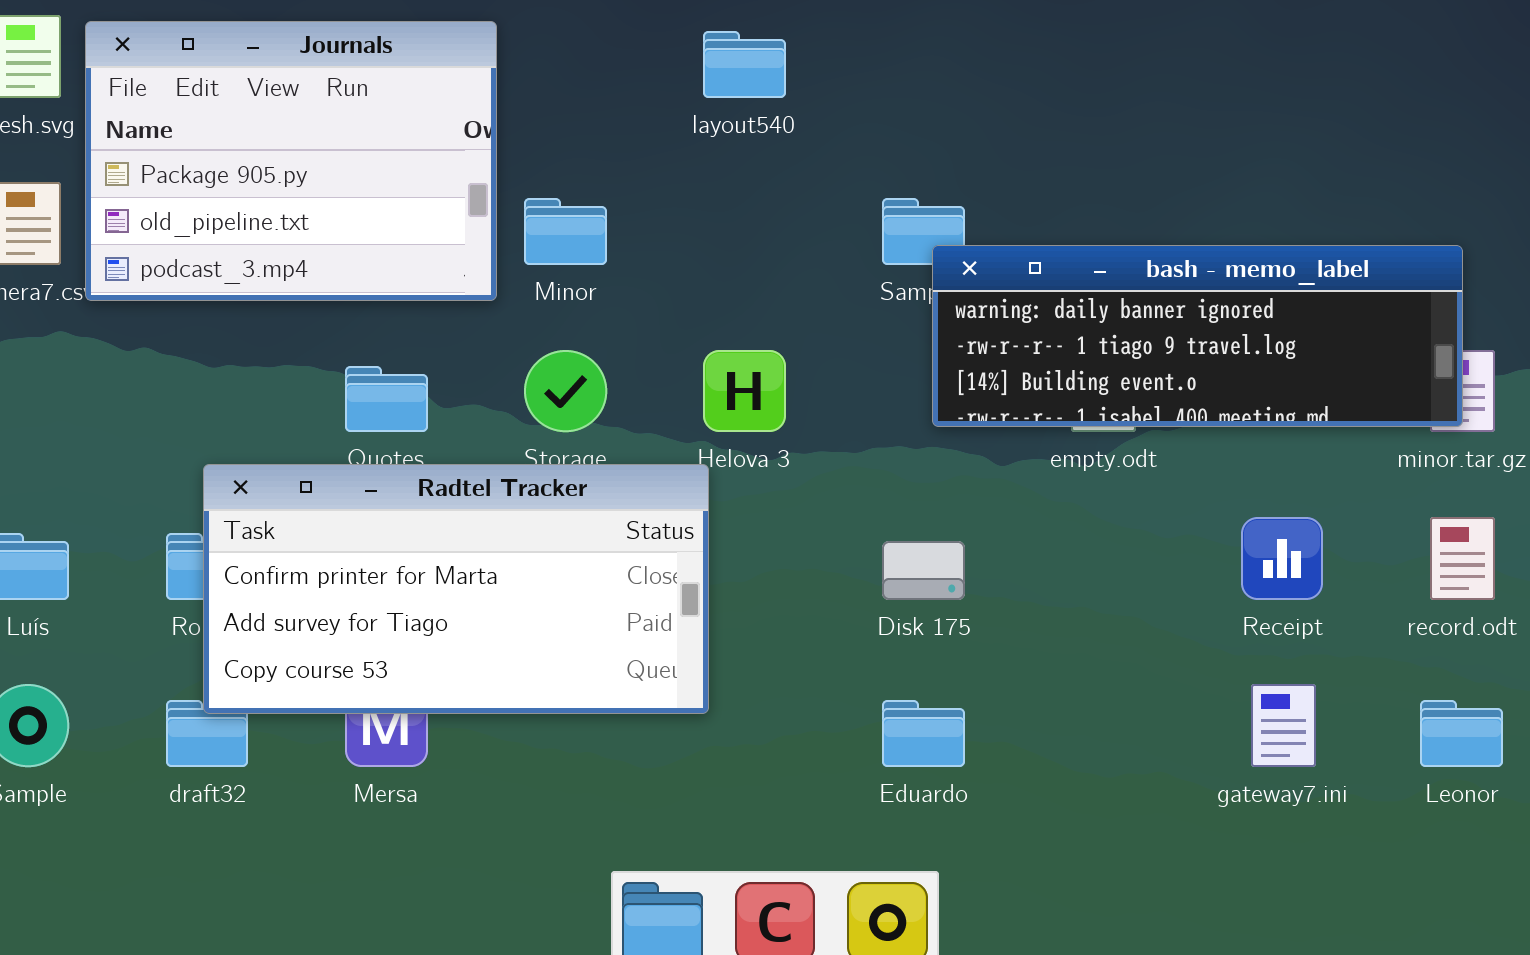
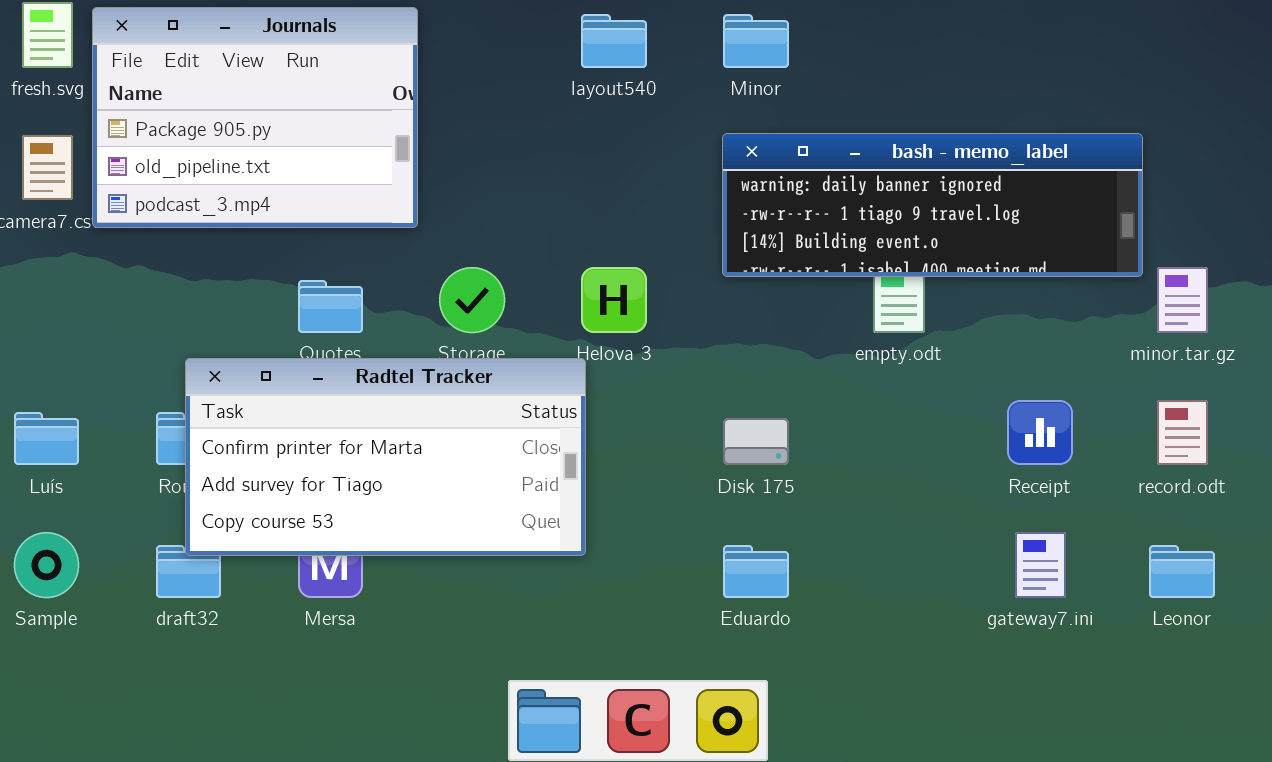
Minor: [524,198,607,265] -> [723,14,789,68], moved
bash - memo_label: [932,245,1463,427] -> [722,133,1143,277], moved

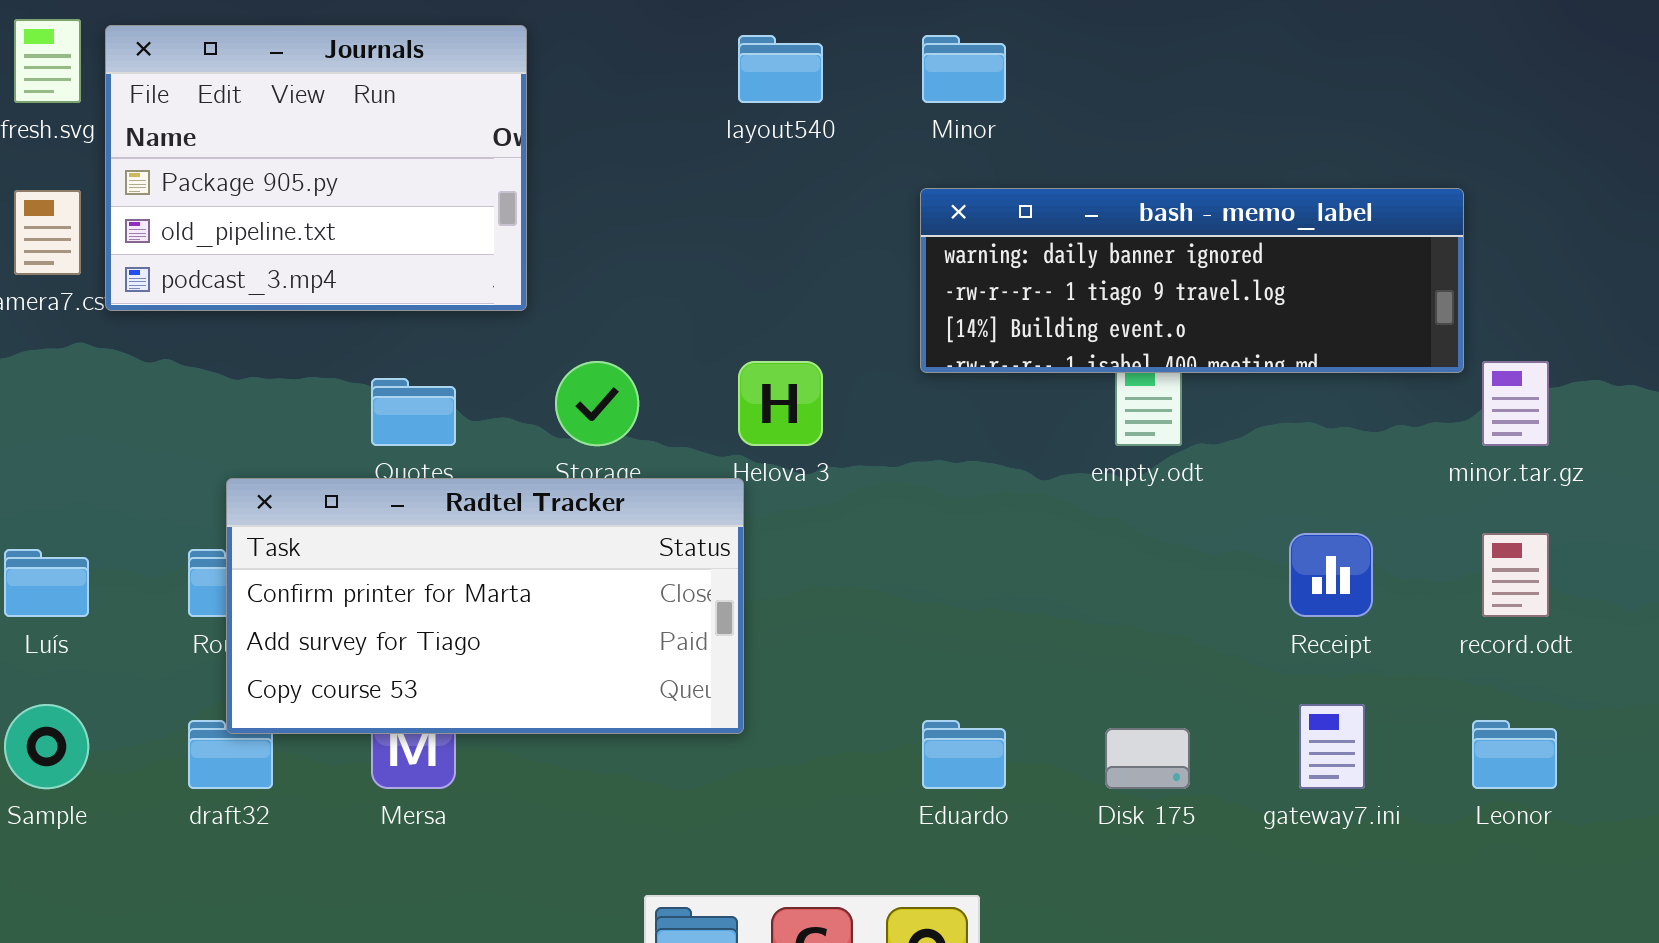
Disk 175: [723,418,789,465] -> [1105,728,1190,789], moved

